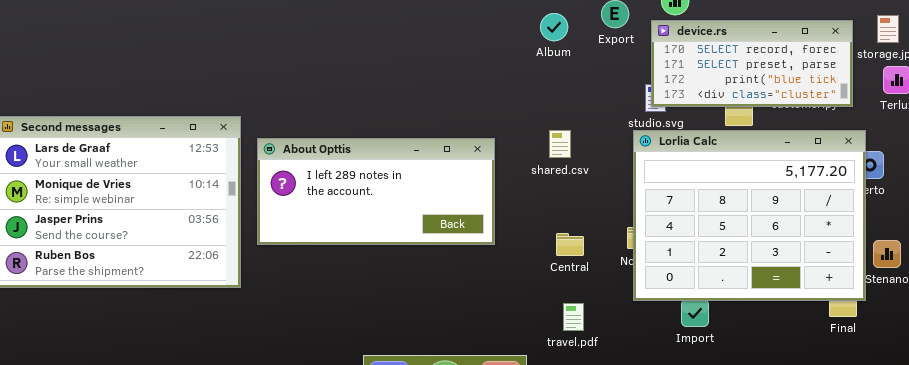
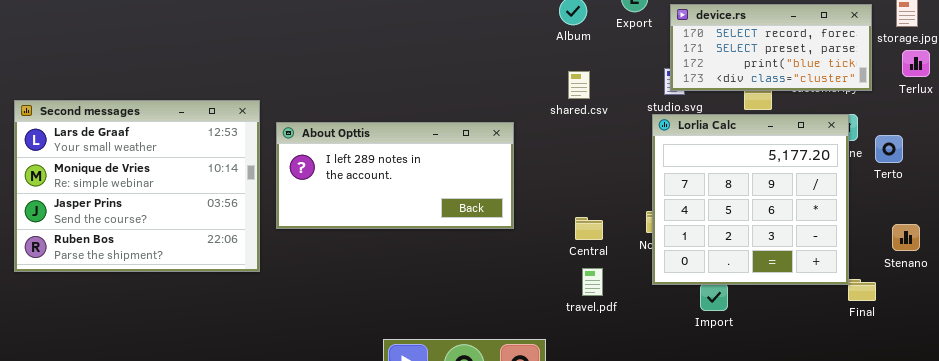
Lorlia Calc: [633,130,866,301] -> [652,114,849,285], resized
shared.csv: [549,130,571,158] -> [568,71,590,99], moved
travel.pdf: [563,303,584,331] -> [582,268,603,296], moved

